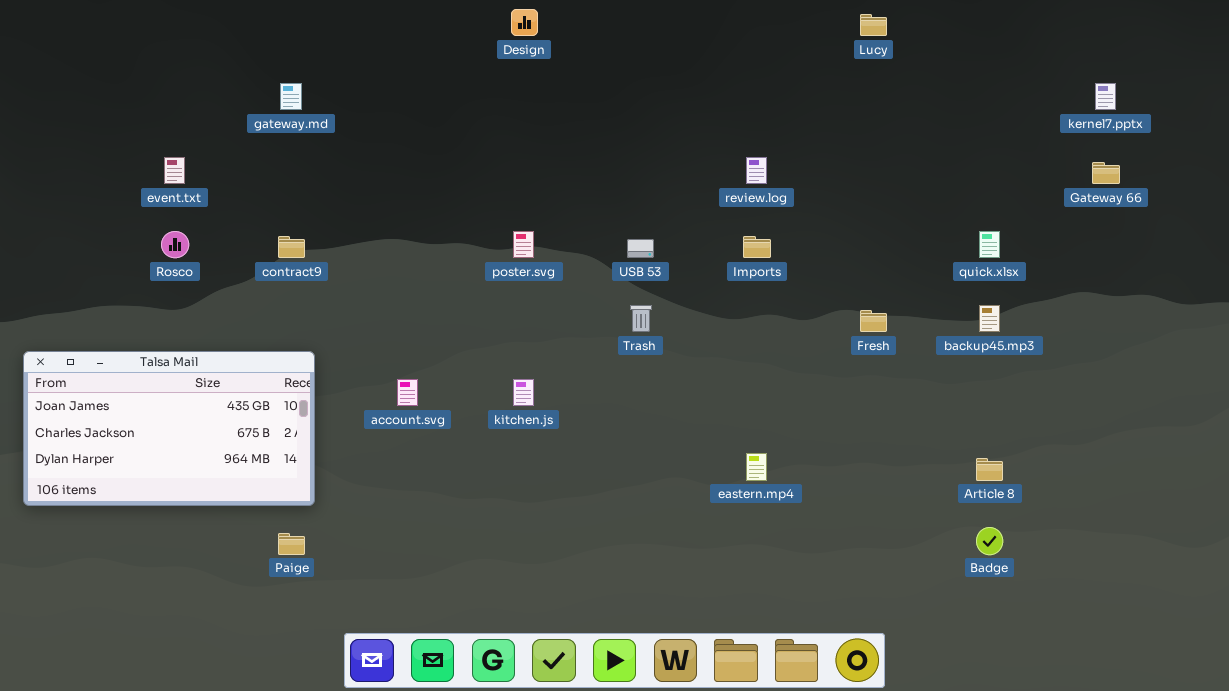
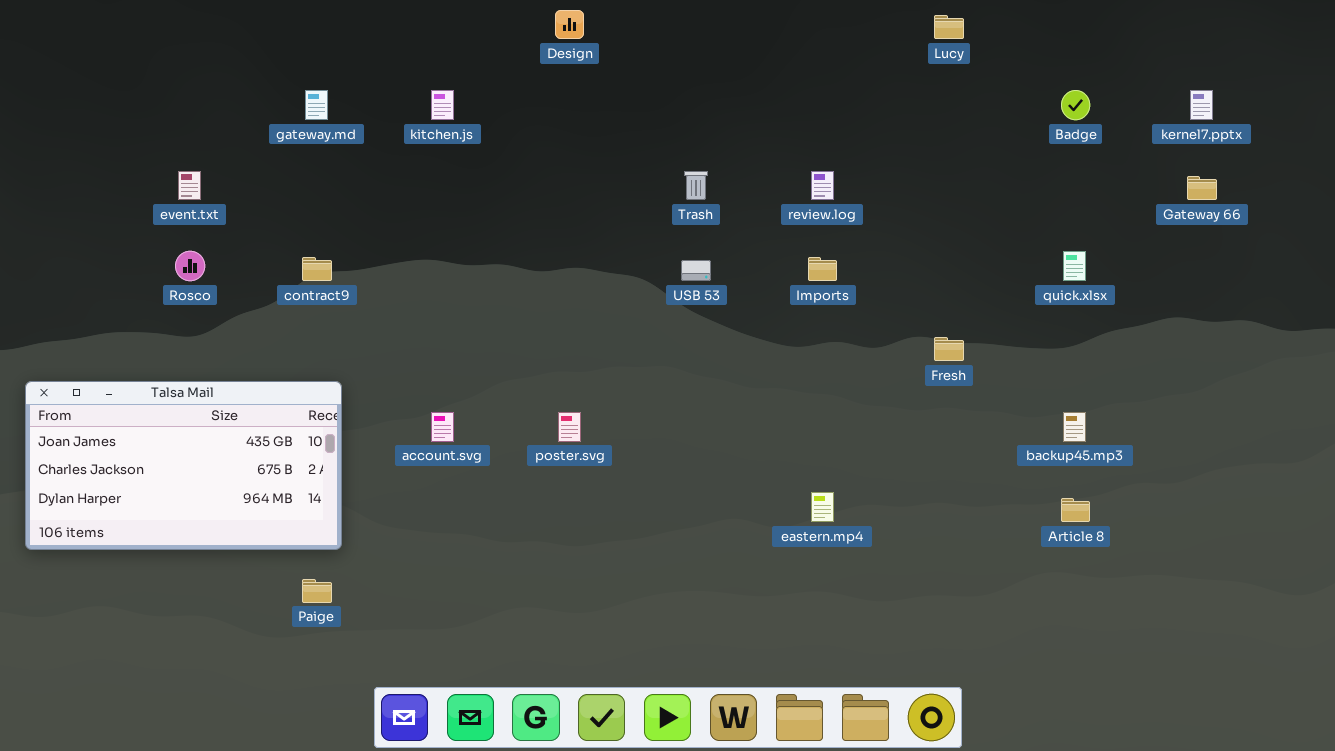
poster.svg: [513,231,534,258] -> [558,412,581,442], moved
Trash: [630,305,652,332] -> [684,171,708,200], moved
backup45.mp3: [979,305,1000,332] -> [1063,412,1086,442], moved
kitchen.js: [513,379,534,406] -> [431,90,454,120], moved
Badge: [976,527,1003,555] -> [1061,90,1090,120], moved

